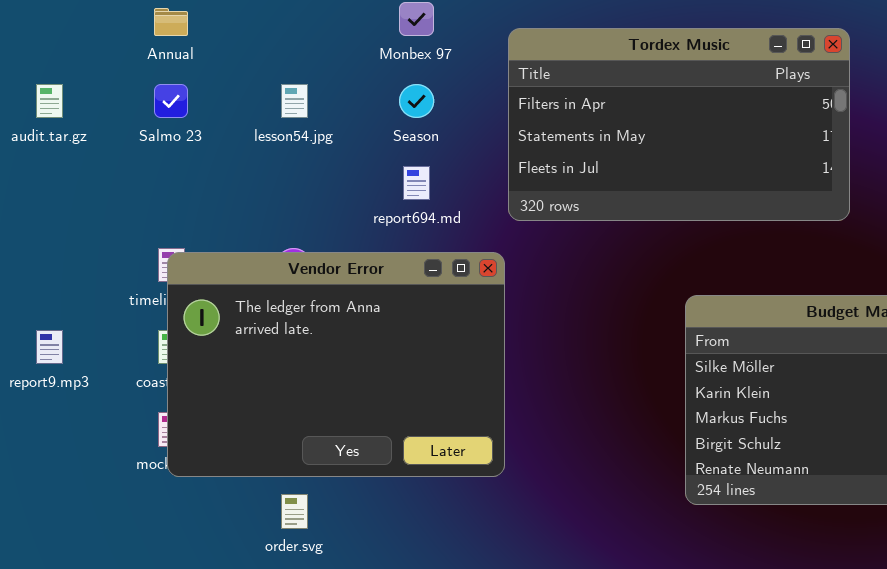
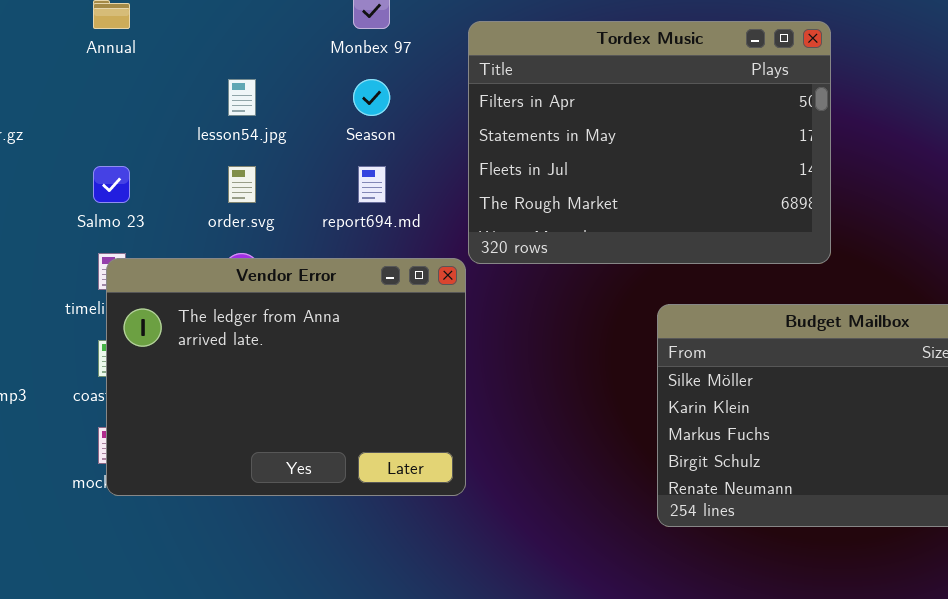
Tordex Music: [508,28,850,221] -> [468,21,831,264], resized
Salmo 23: [154,84,188,118] -> [93,166,130,203], moved
order.svg: [281,494,308,529] -> [228,166,256,203], moved

